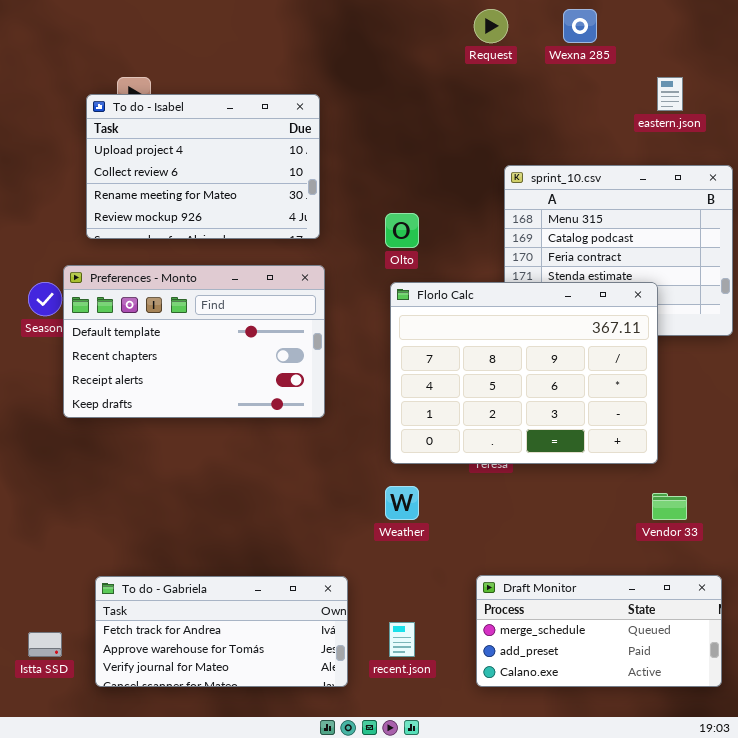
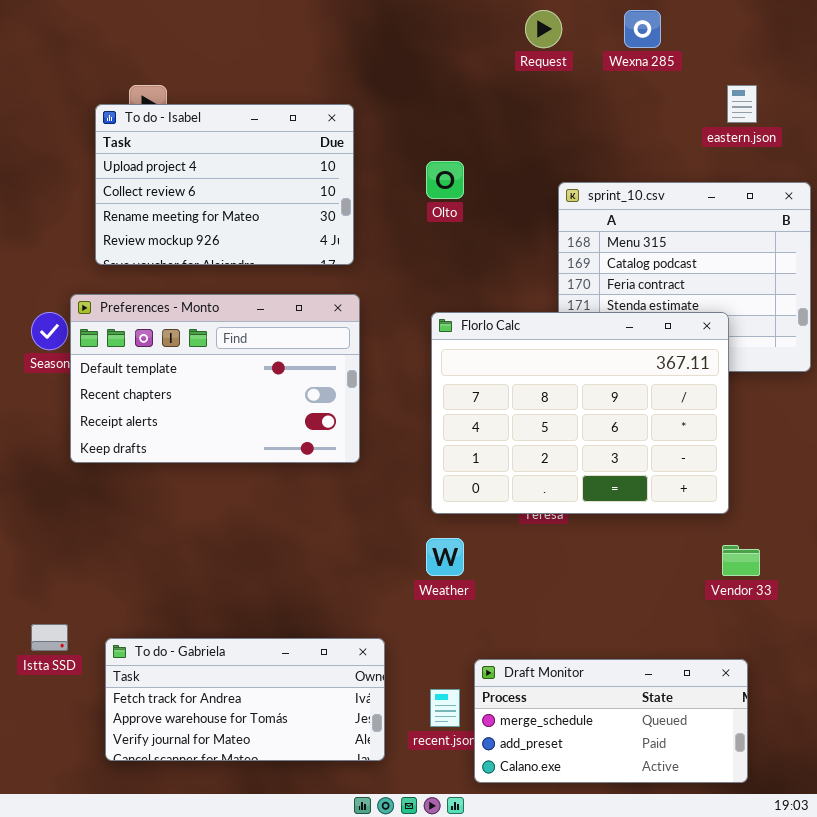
Olto: [385,213,419,248] -> [426,161,464,199], moved
Draft Monitor: [476,575,722,687] -> [474,659,748,783], moved
Istta SSD: [28,632,62,657] -> [31,624,68,651], moved

